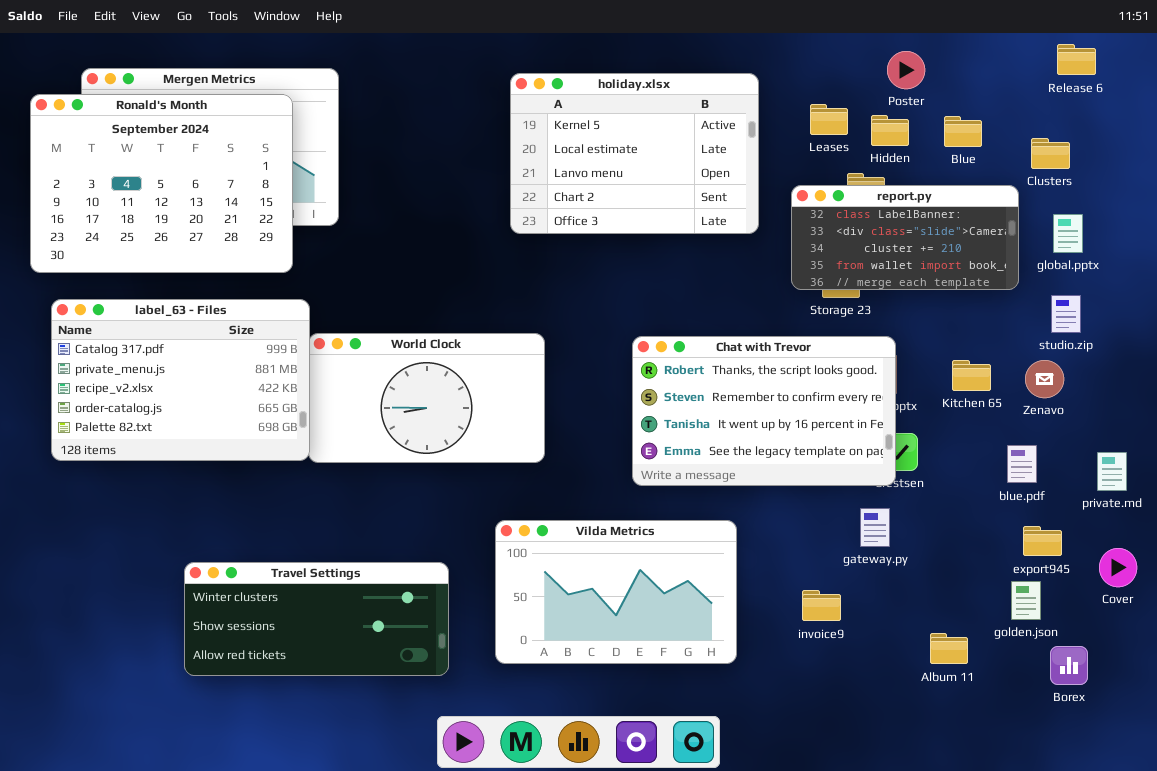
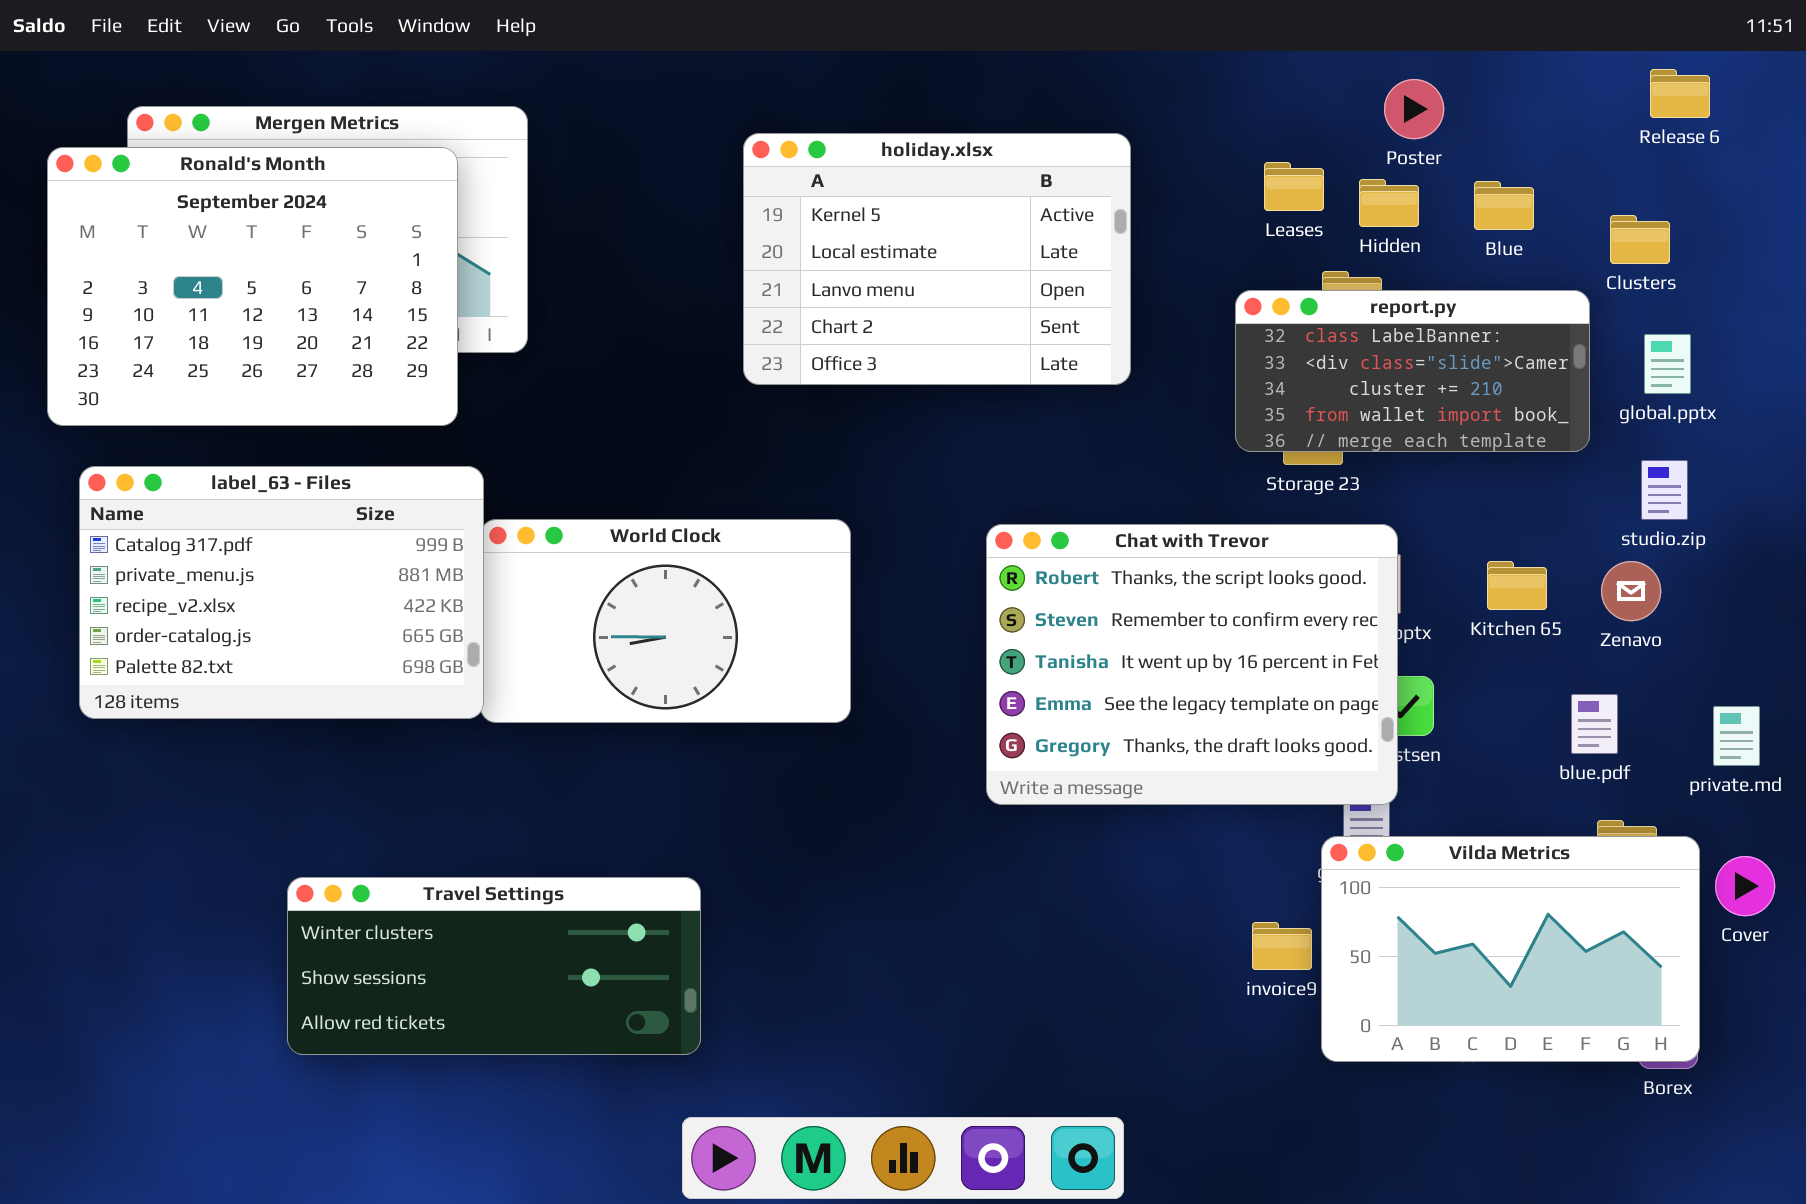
holiday.xlsx: [510,73,759,234] -> [743,133,1131,385], moved
Chat with Trevor: [632,336,896,486] -> [986,524,1398,805], resized
Vilda Metrics: [495,520,737,664] -> [1321,836,1700,1062], moved

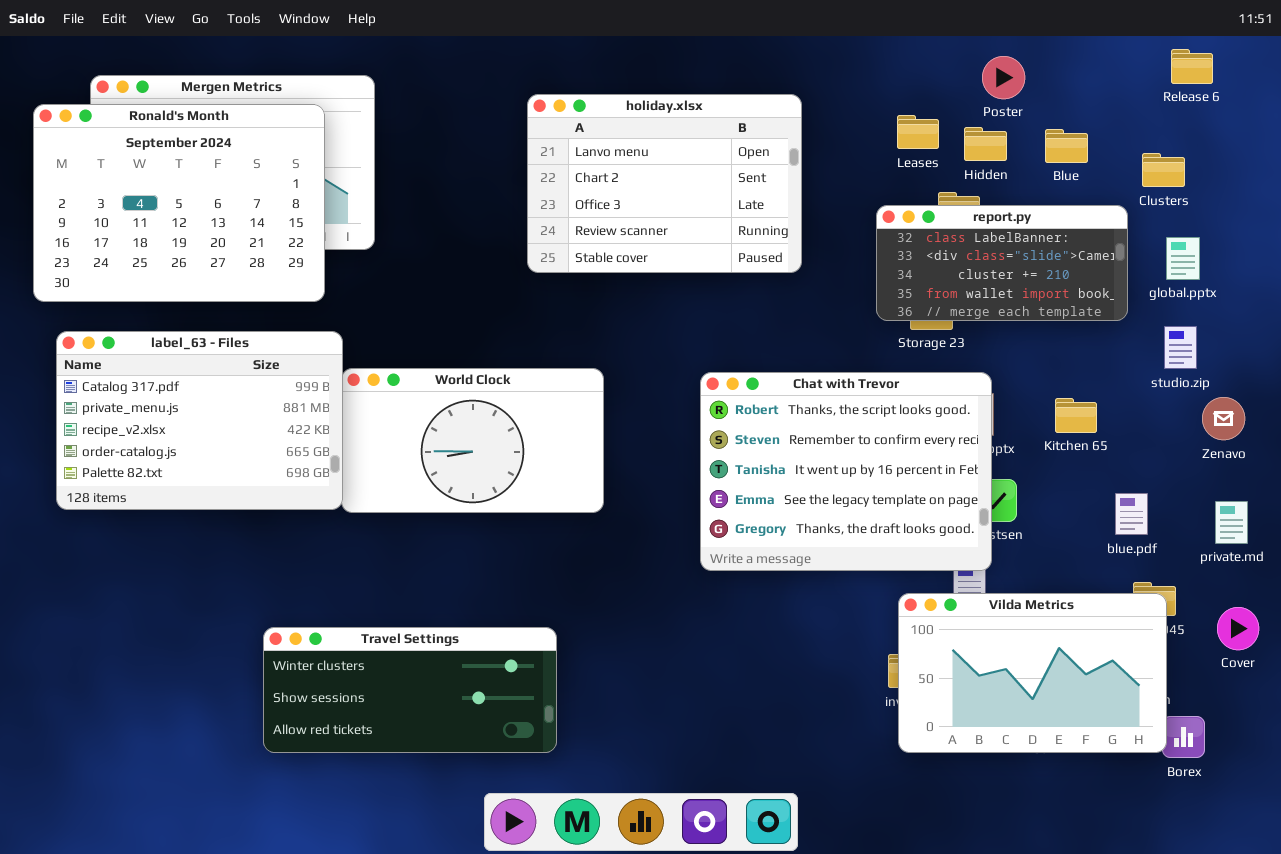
holiday.xlsx: [743,133,1131,385] -> [527,94,802,273], scrolled down 2 rows
Zenavo: [1601,561,1661,621] -> [1202,397,1245,440], moved
Vilda Metrics: [1321,836,1700,1062] -> [898,593,1167,753], moved
Travel Settings: [287,877,701,1055] -> [263,627,557,753], moved

